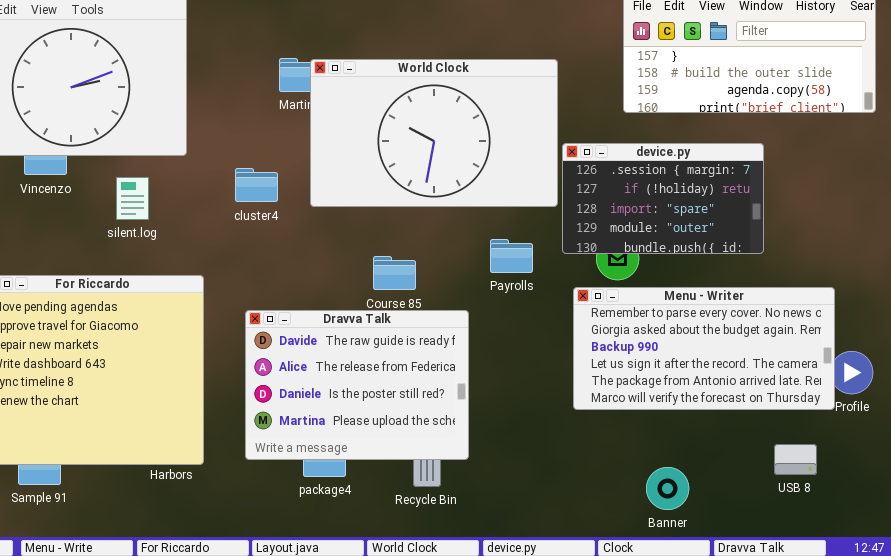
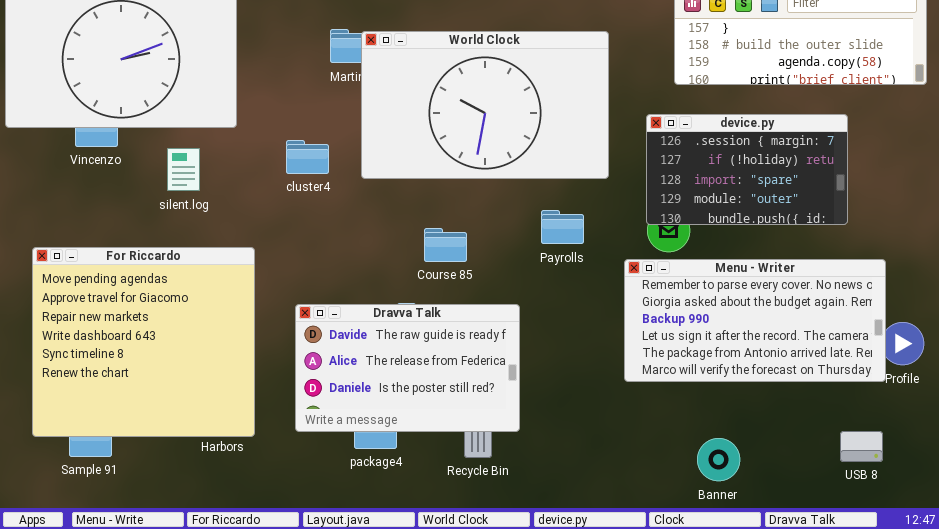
device.py: [562,143,764,254] -> [646,114,848,225], moved
Dravva Talk: [245,310,469,460] -> [295,304,520,432], resized
USB 8: [774,444,817,475] -> [840,431,883,462], moved

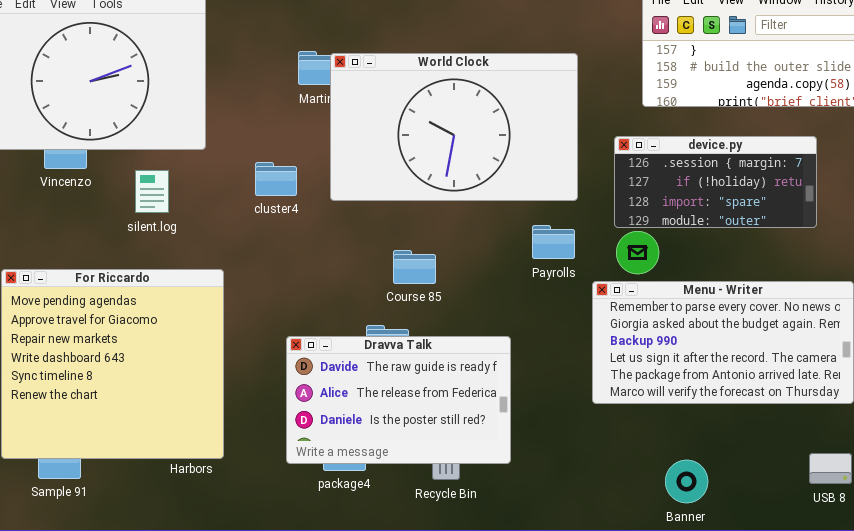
device.py: [646,114,848,225] -> [614,136,817,228], resized
Payrolls: [541,210,584,244] -> [532,225,575,259], moved
Dravva Talk: [295,304,520,432] -> [286,336,511,464], moved

